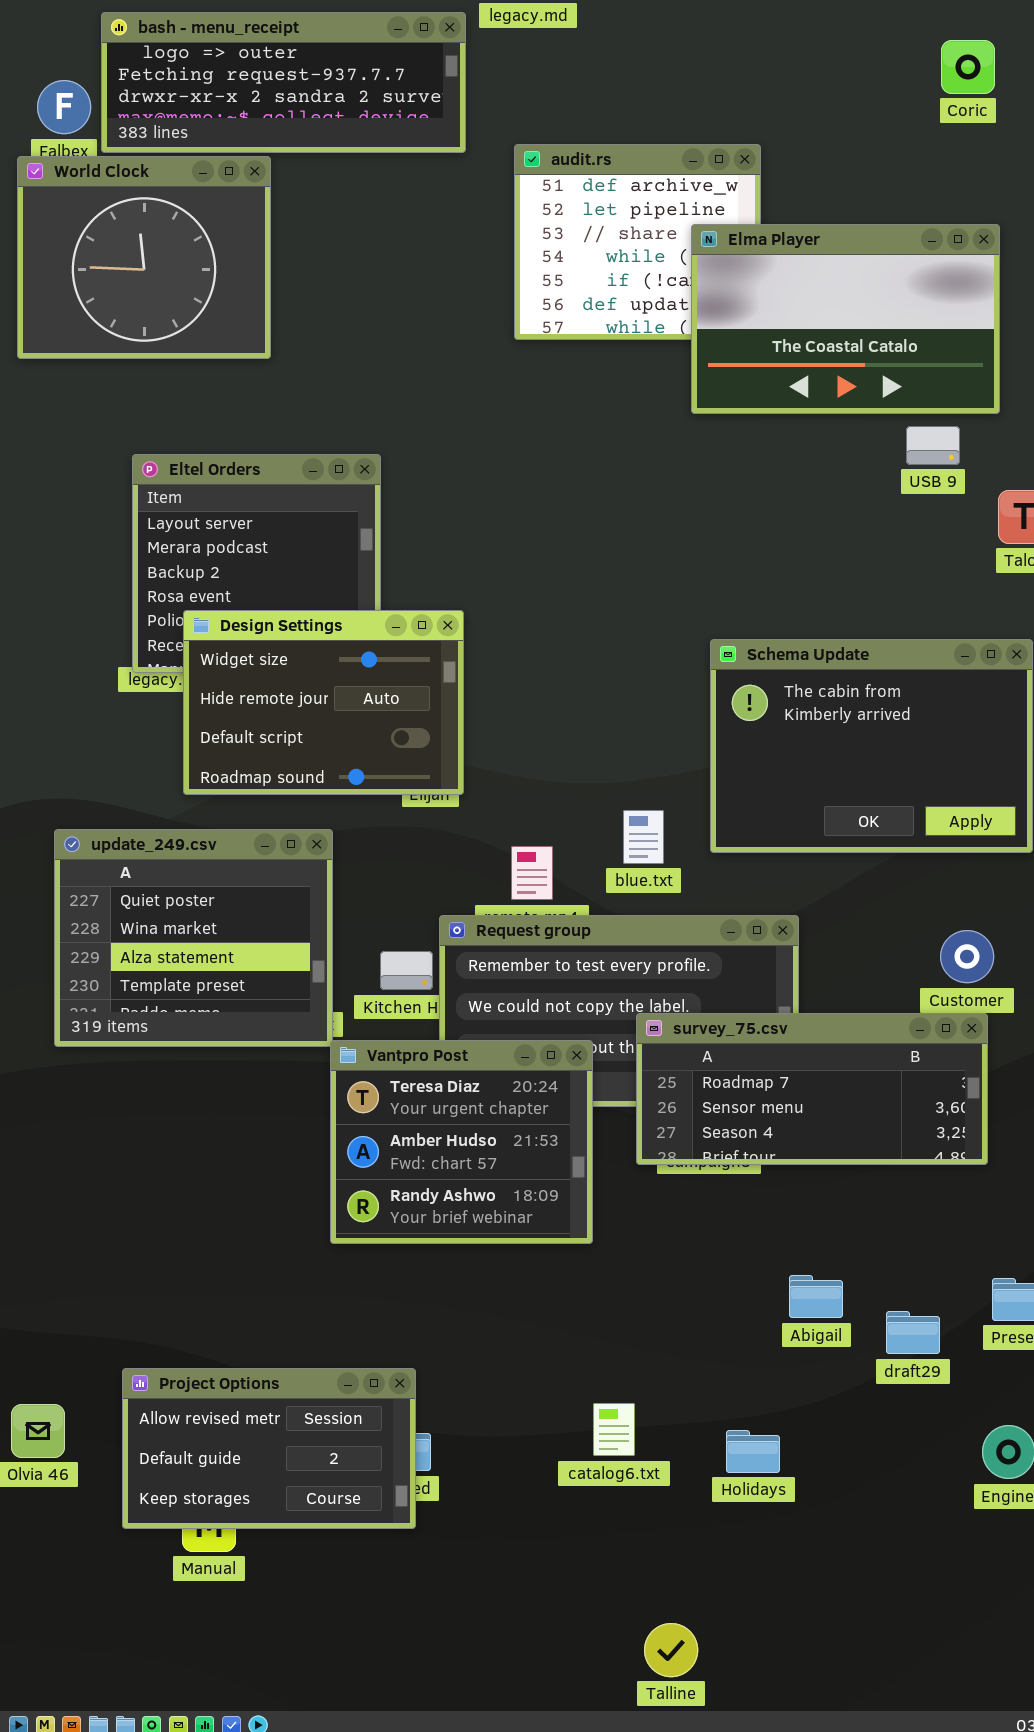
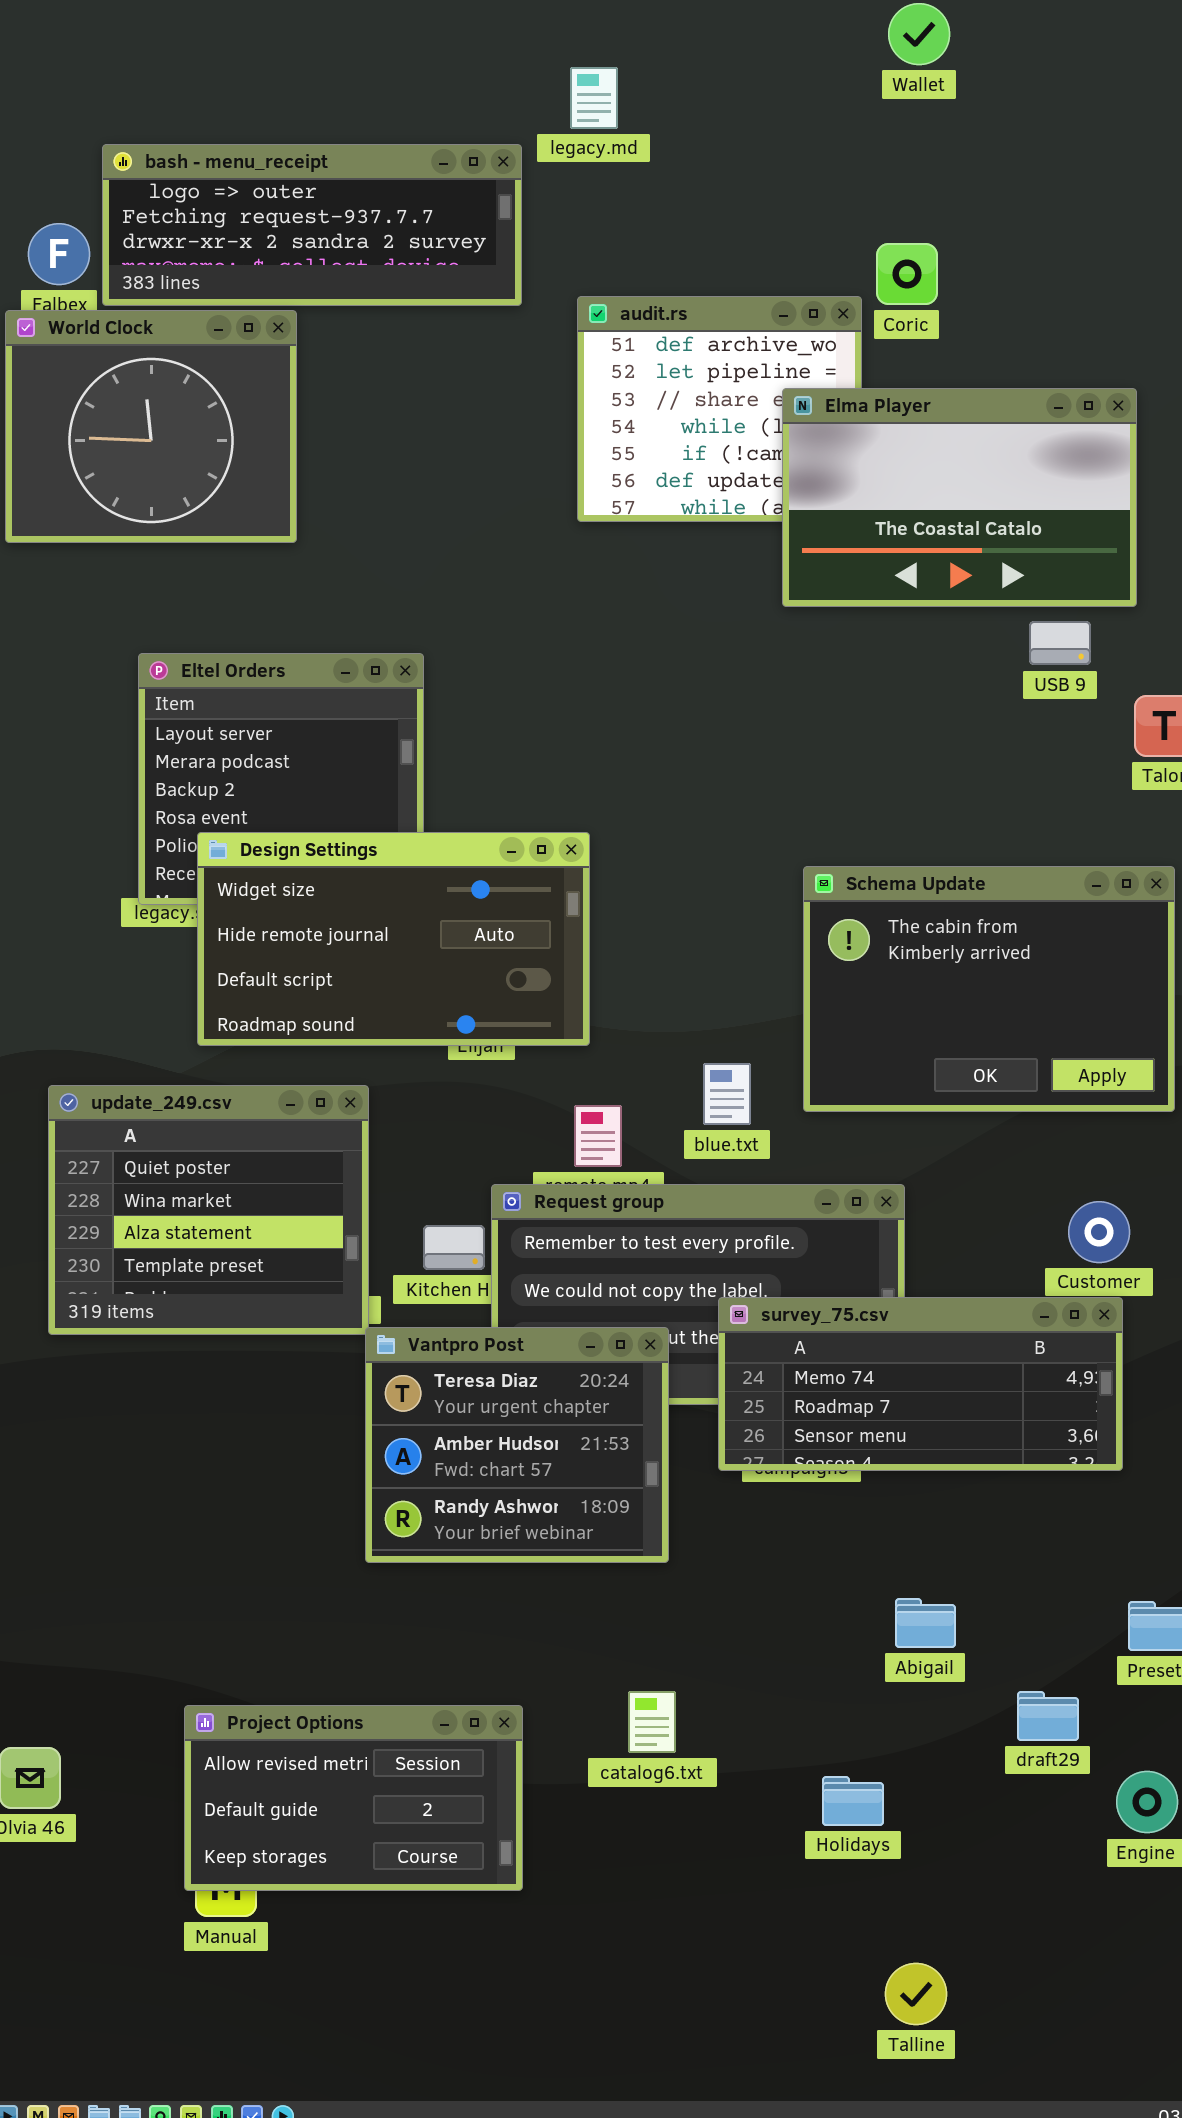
Coric: [941,40,995,94] -> [876,243,938,305], moved
Design Settings: [183,610,464,795] -> [197,832,590,1046], resized
survey_75.csv: [636,1013,988,1165] -> [718,1297,1123,1471], scrolled up 1 row
draft29: [886,1311,940,1354] -> [1017,1691,1079,1741], moved
Project Options: [122,1368,416,1529] -> [184,1705,523,1891], moved
catalog6.txt: [593,1403,635,1456] -> [628,1691,676,1753], moved
Talline: [644,1623,698,1677] -> [885,1963,947,2025], moved

